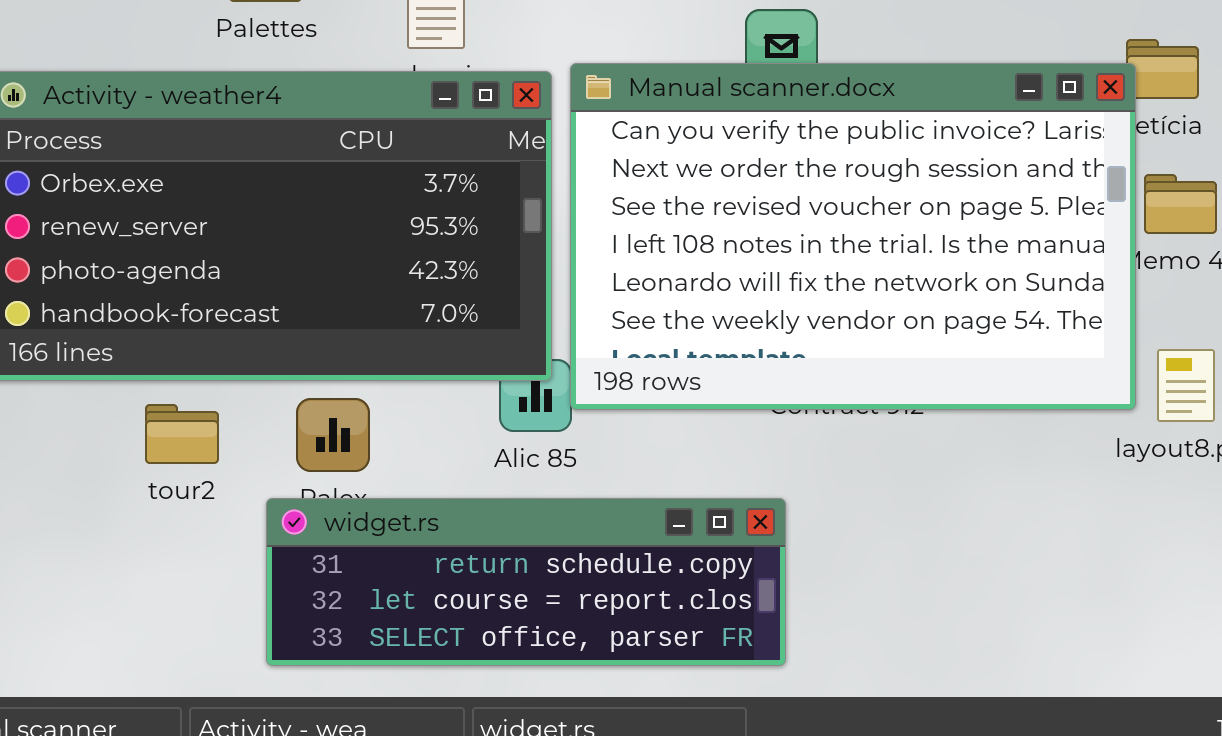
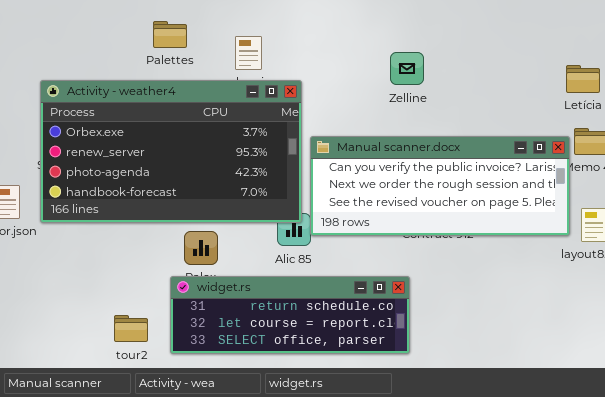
Manual scanner.docx: [570,63,1136,410] -> [310,136,570,236], resized
tour2: [145,404,219,464] -> [114,315,148,342], moved

